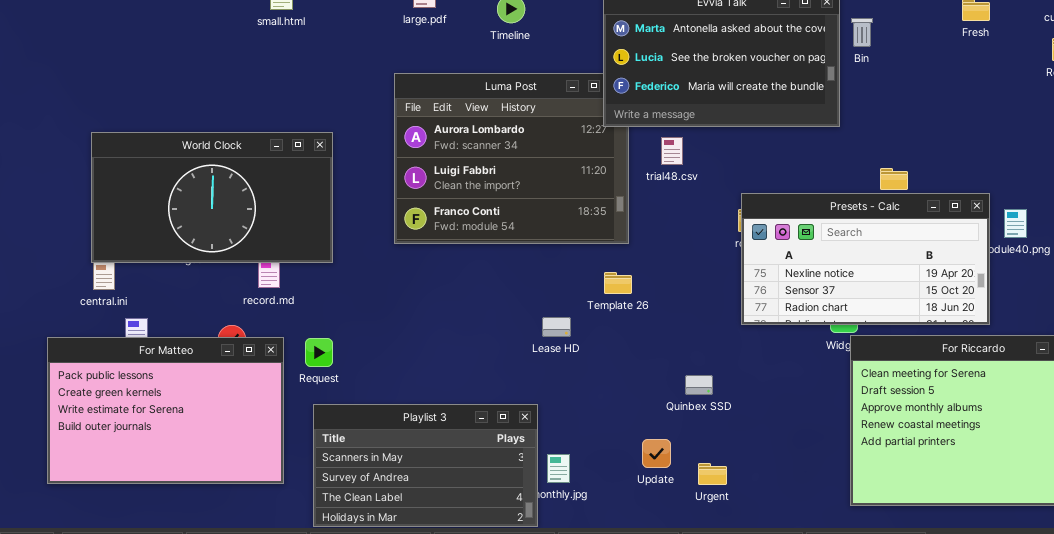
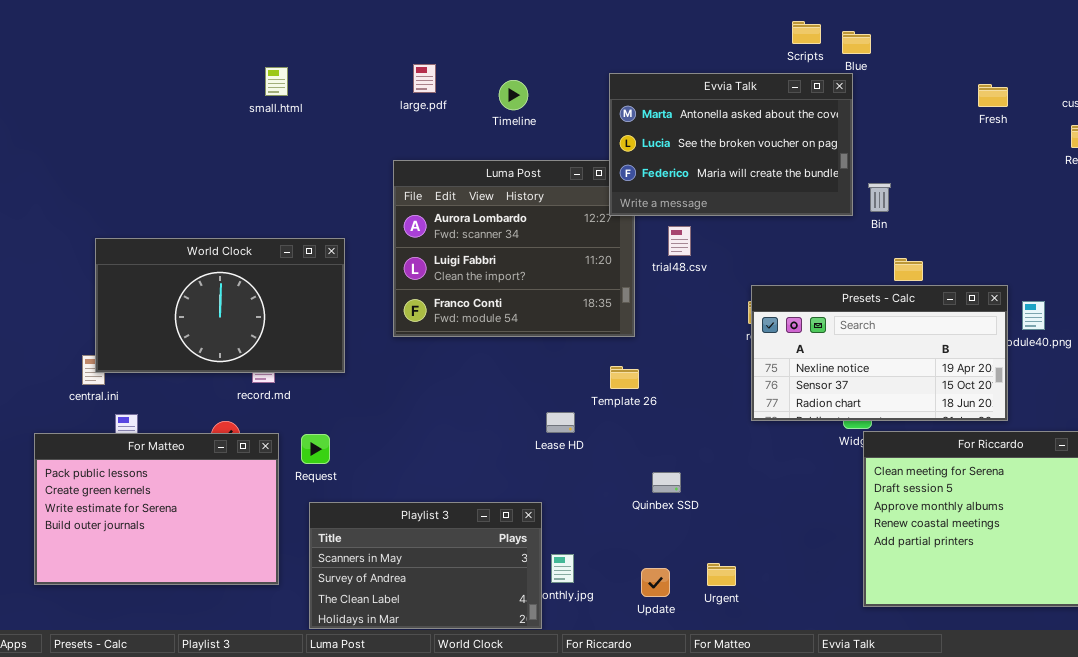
Bin: [851,18,873,47] -> [868,183,891,212], moved
World Clock: [91,132,333,263] -> [95,238,345,373], moved
Quinbex SSD: [685,375,713,395] -> [652,472,681,493], moved
Update: [642,439,671,468] -> [641,568,670,597], moved

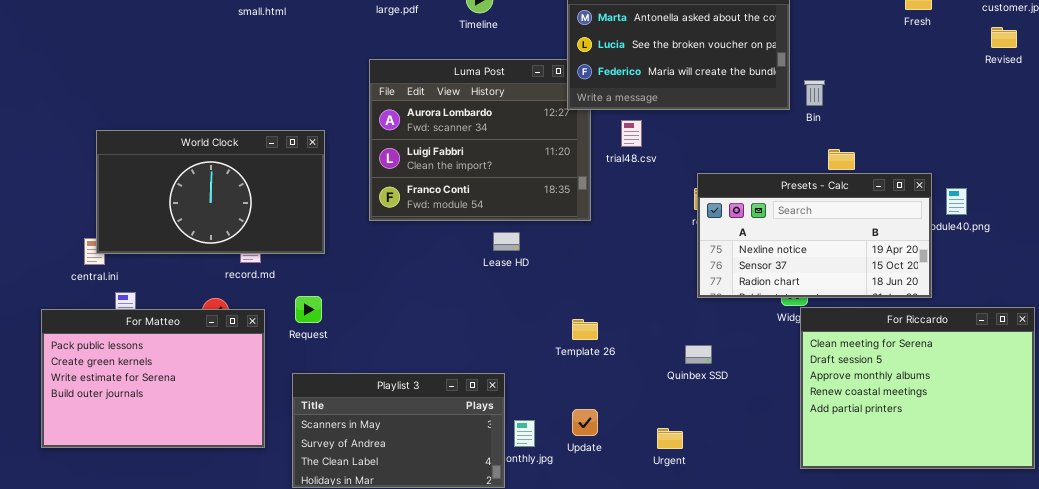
Template 26: [610,366,639,389] -> [572,319,598,340], moved
Lease HD: [546,412,575,433] -> [493,232,520,251], moved
Request: [301,434,330,464] -> [295,296,322,323], moved
Quinbex SSD: [652,472,681,493] -> [685,345,712,364], moved
Update: [641,568,670,597] -> [572,409,598,436], moved

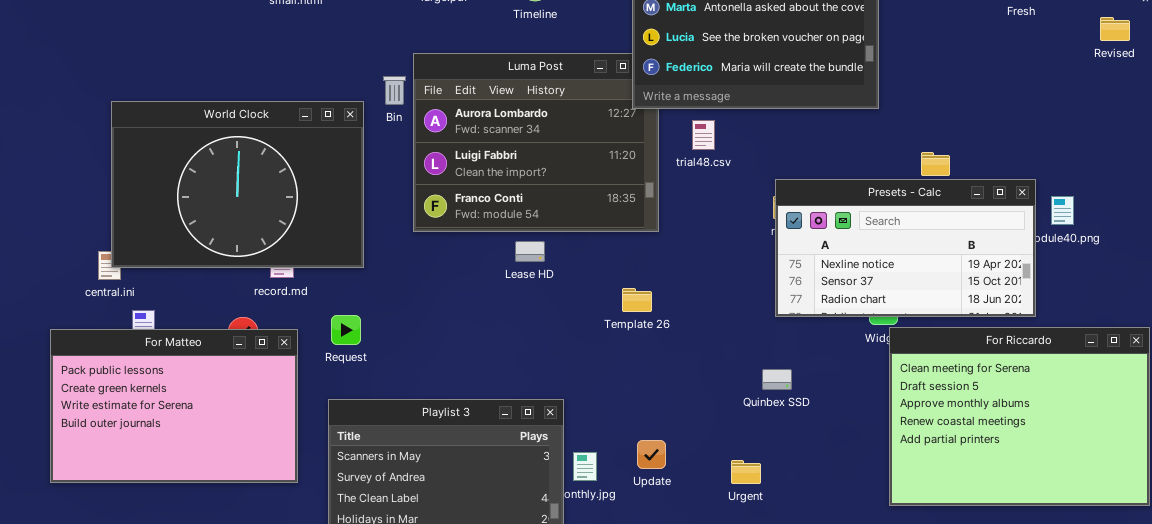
Bin: [804,80,825,106] -> [383,76,406,105], moved
World Clock: [96,130,325,254] -> [111,101,364,268], resized
Lease HD: [493,232,520,251] -> [515,241,545,262], moved
Template 26: [572,319,598,340] -> [622,288,652,312], moved

